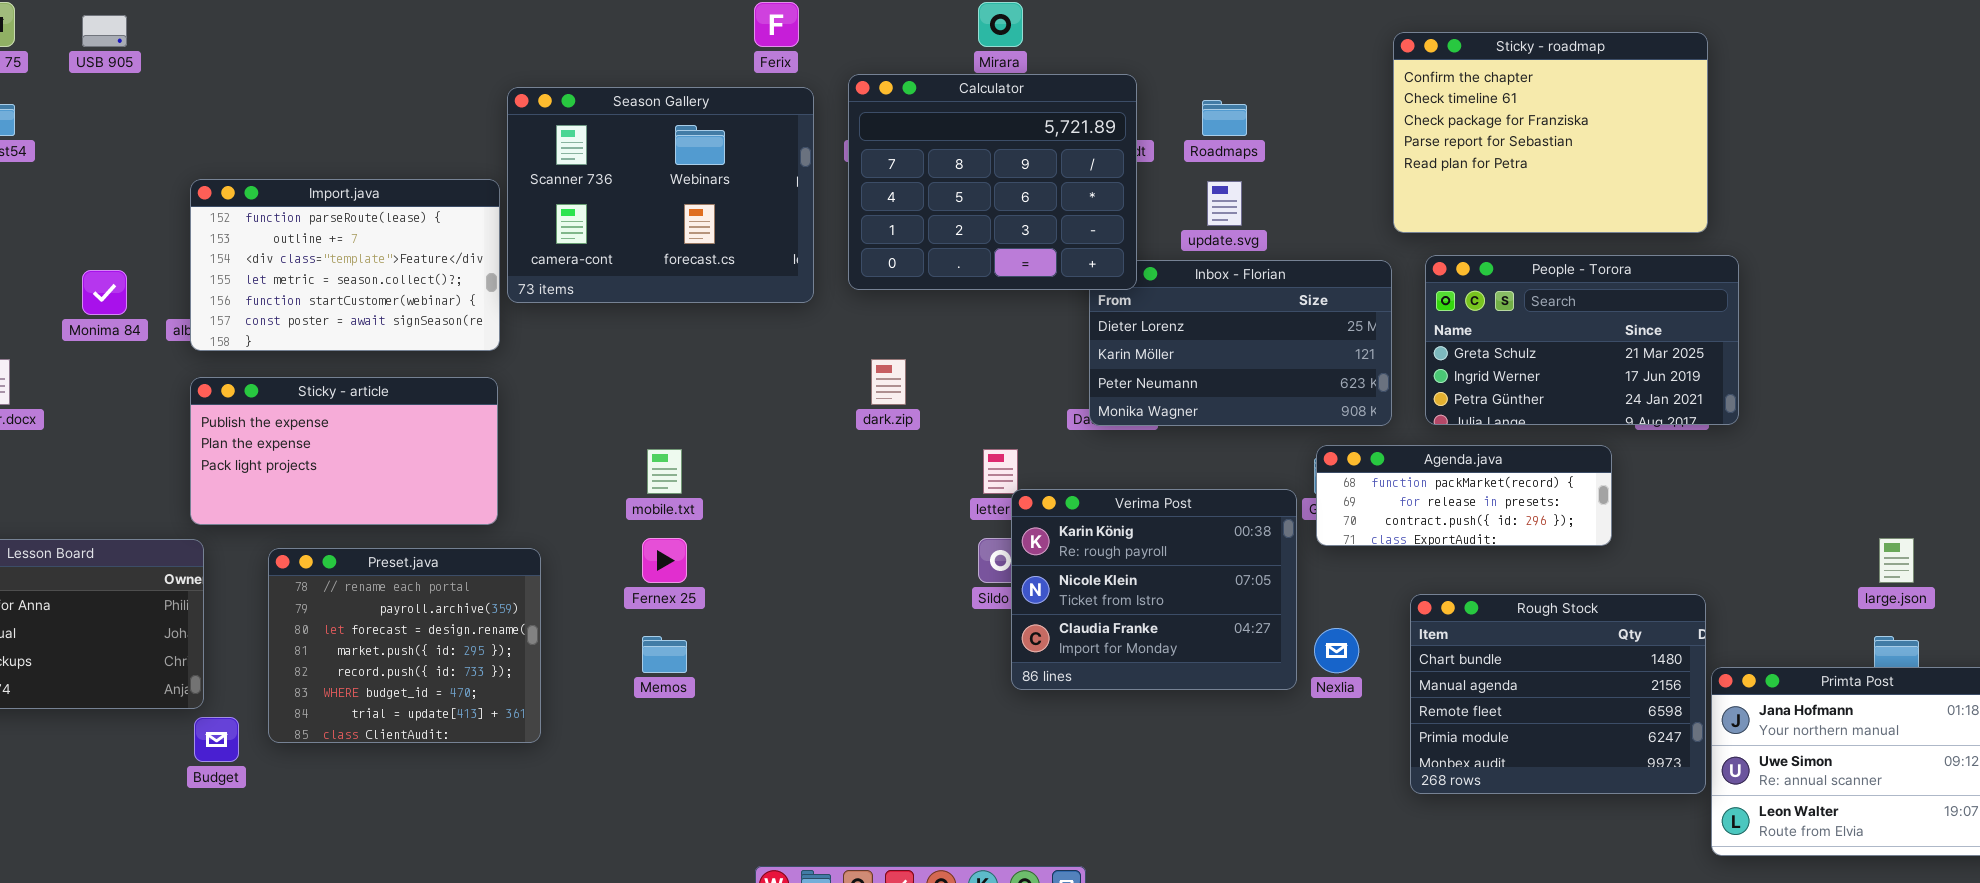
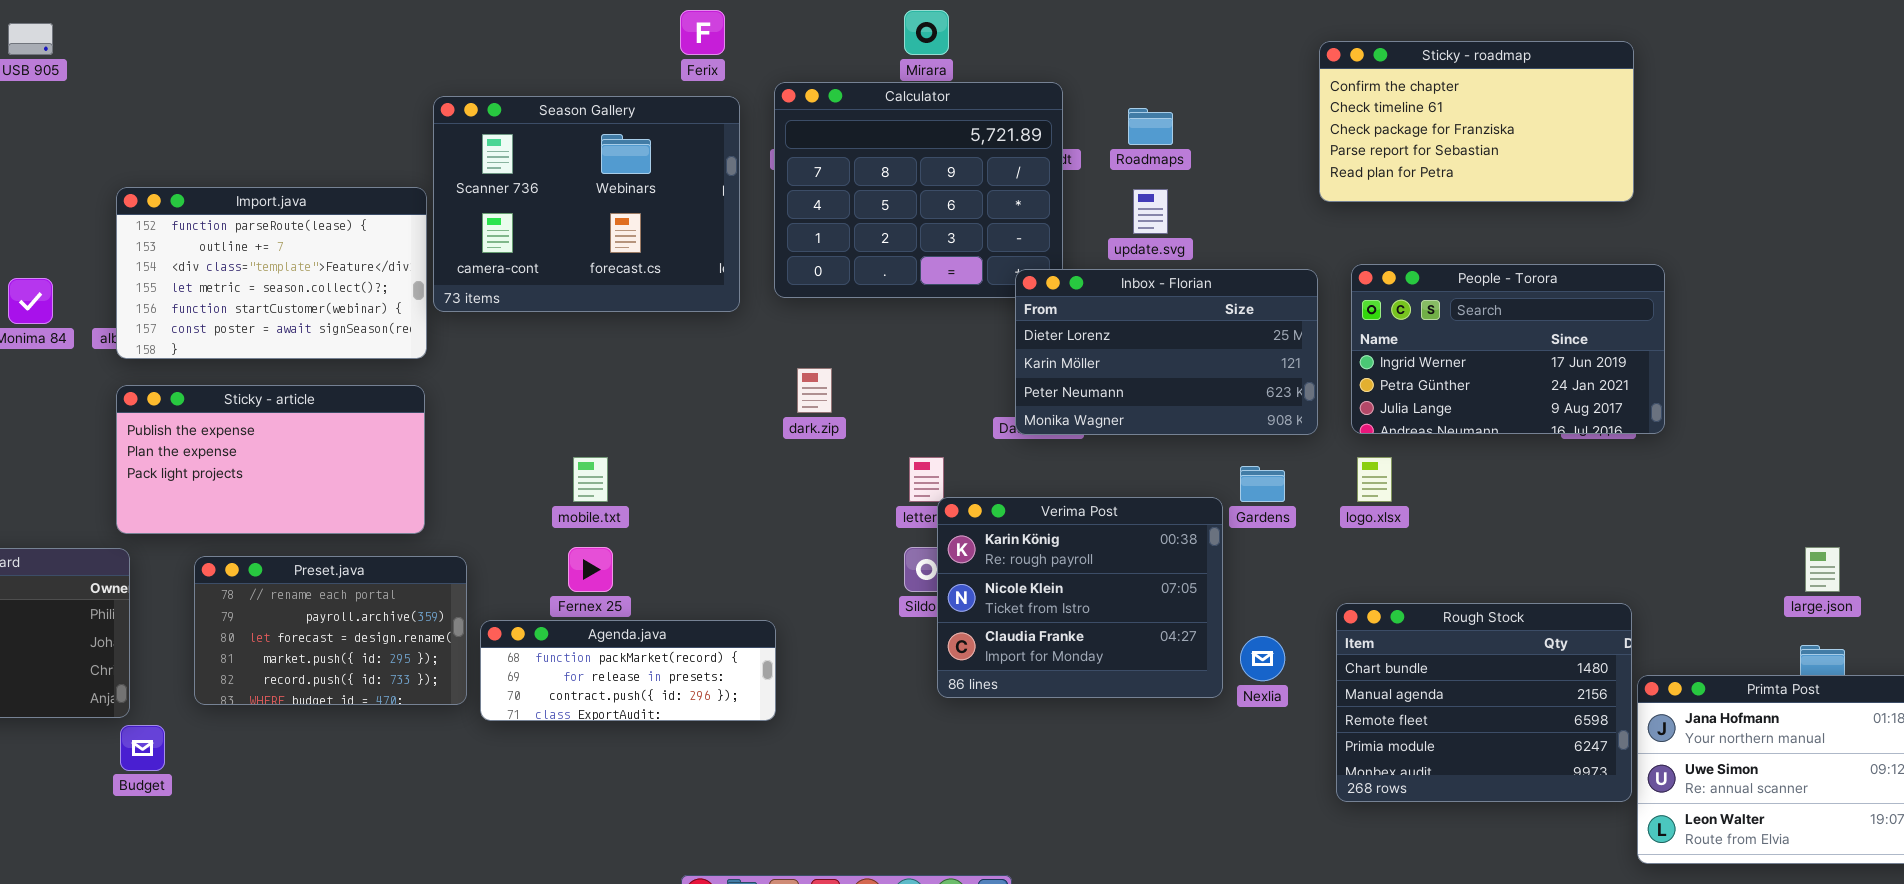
Sticky - roadmap: [1393,32,1708,233] -> [1319,41,1634,202], resized
People - Torora: [1425,255,1739,425] -> [1351,264,1665,434], scrolled down 1 row
Inbox - Florian: [1089,260,1392,426] -> [1015,269,1318,435], raised
Agenda.java: [1316,445,1612,546] -> [480,620,776,721], moved
Preset.java: [268,548,541,743] -> [194,556,467,705], resized

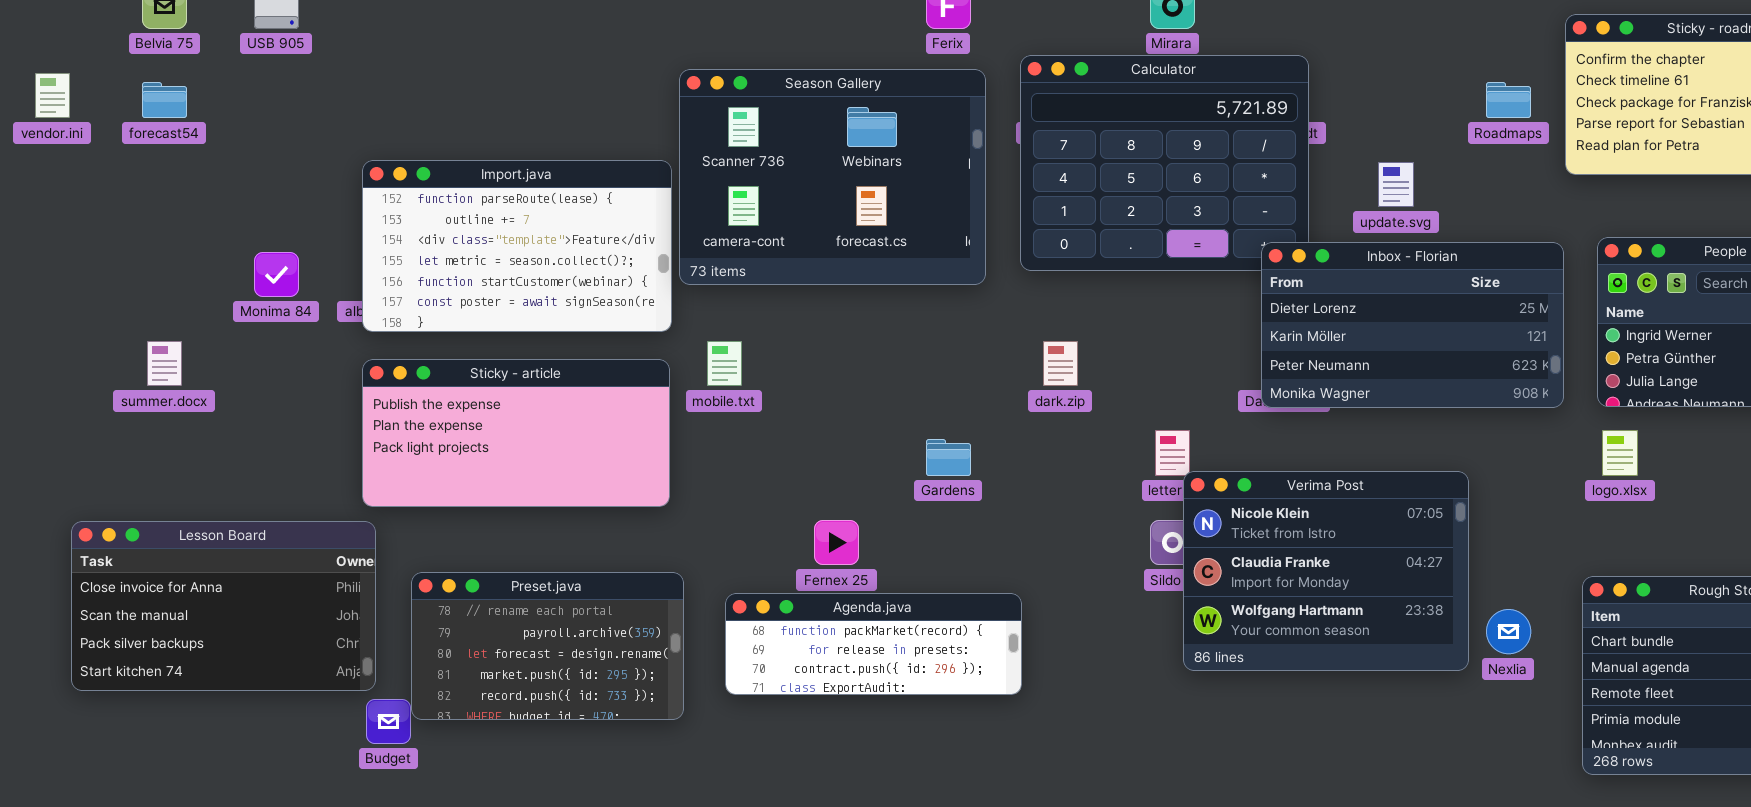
Roadmaps: [1128,108,1173,145] -> [1486,82,1531,118], moved
mobile.txt: [573,457,608,502] -> [707,341,742,386], moved
Gardens: [1240,466,1285,502] -> [926,439,971,476], moved
Verima Post: [937,497,1223,698] -> [1183,471,1469,671], scrolled down 1 row
Preset.java: [194,556,467,705] -> [411,572,684,720], moved

